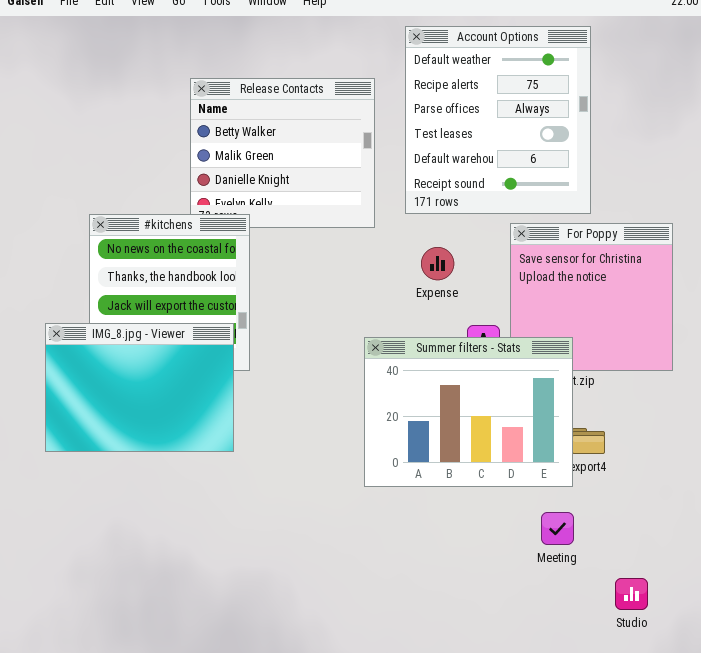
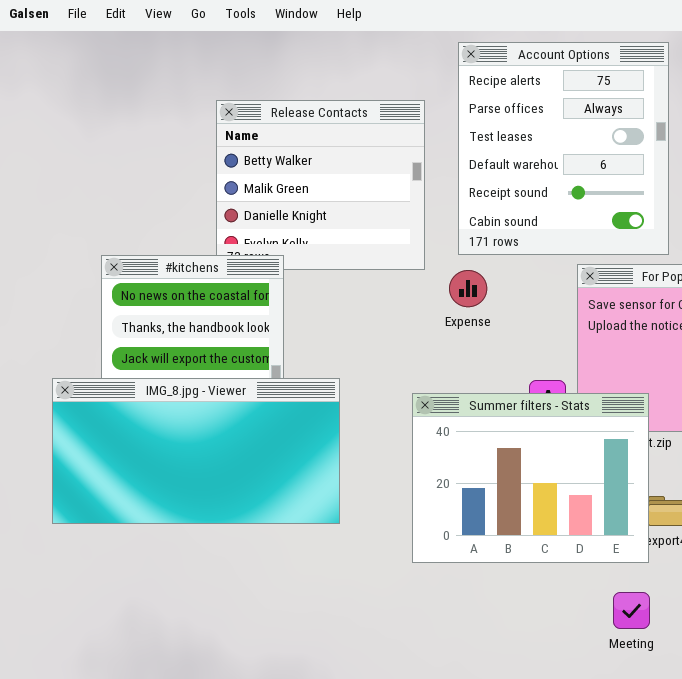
Account Options: [405,26,591,214] -> [458,42,669,255], scrolled down 1 row
Expense: [421,247,454,280] -> [449,270,487,307], moved
IMG_8.jpg - Viewer: [45,323,234,452] -> [52,378,340,524], resized

